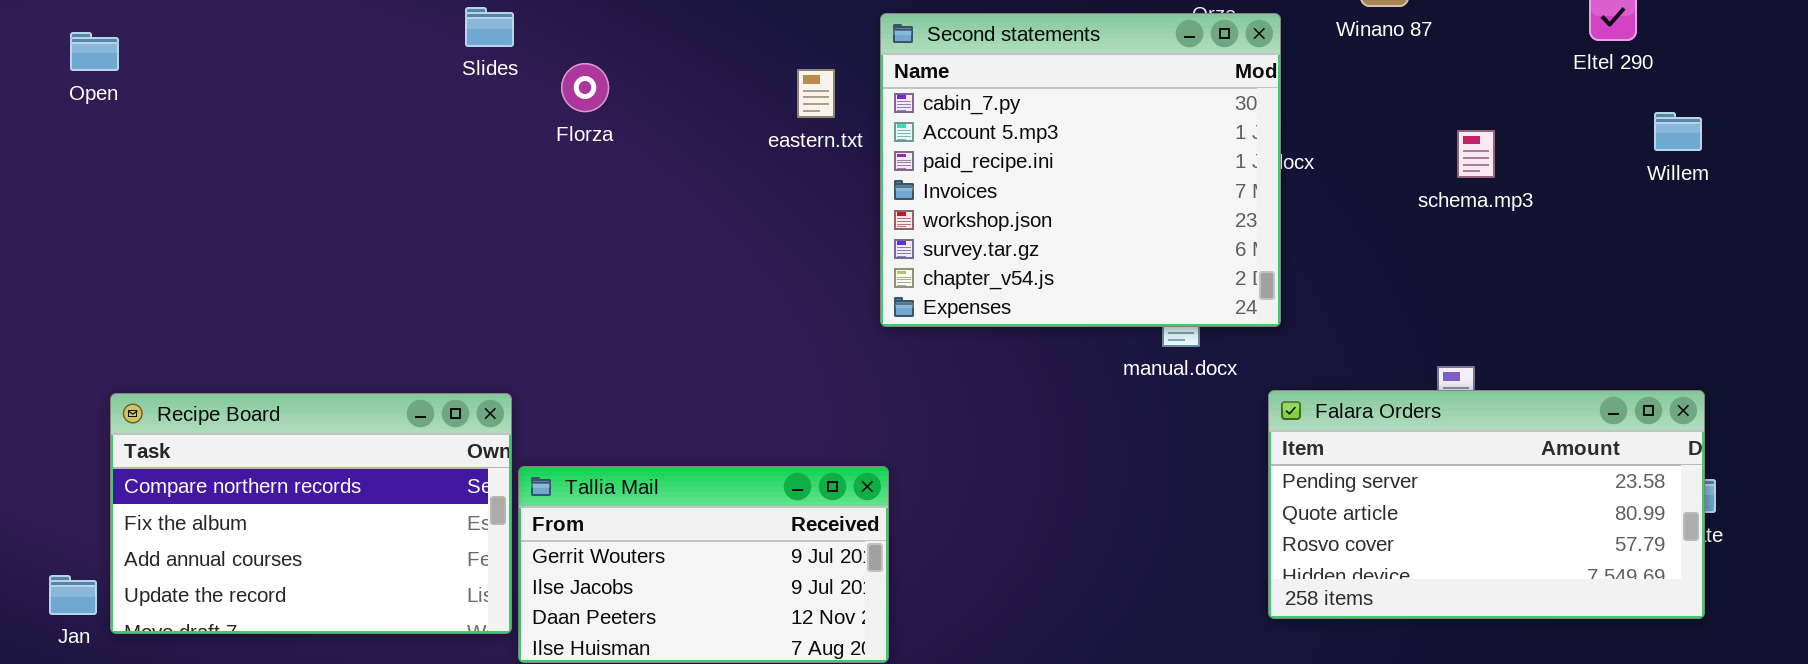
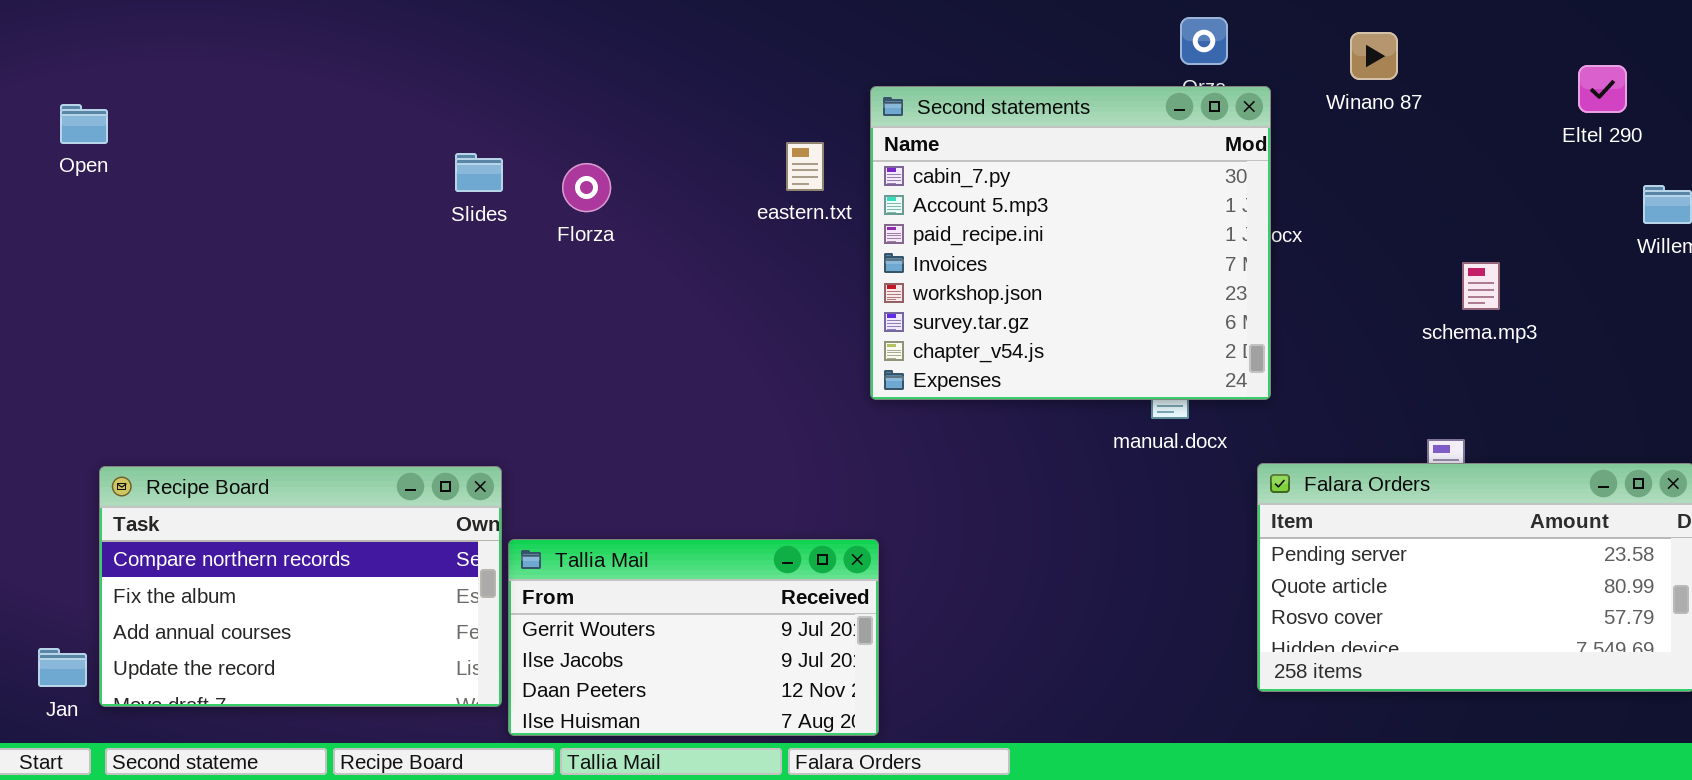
Slides: [465,7,514,47] -> [455,153,503,192], moved
Florza: [561,63,609,112] -> [562,163,611,212], moved
schema.mp3: [1457,130,1495,178] -> [1462,262,1500,310], moved

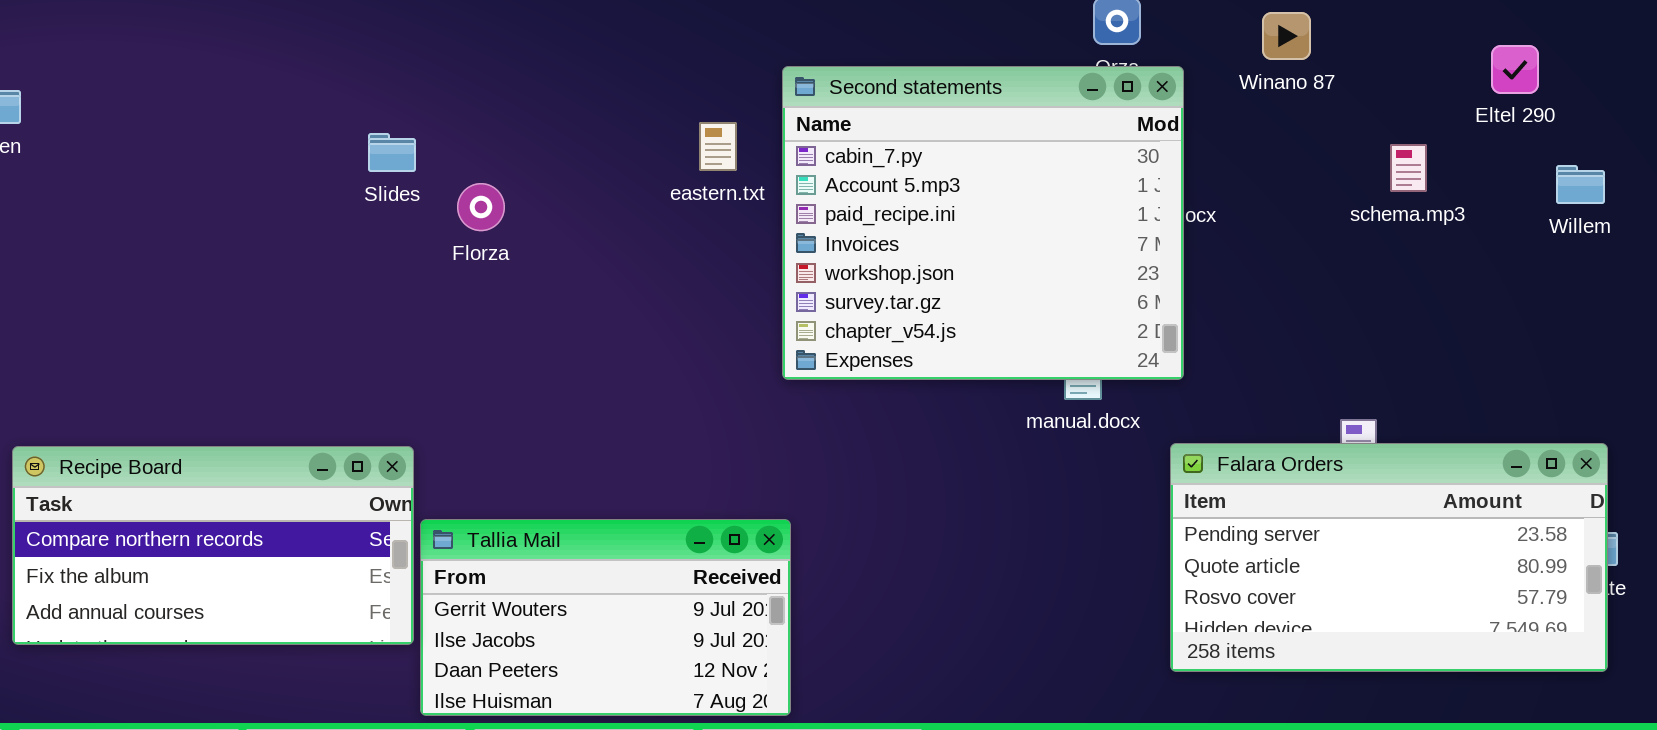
Florza: [562,163,611,212] -> [457,183,505,231], moved
schema.mp3: [1462,262,1500,310] -> [1390,144,1427,192], moved
Recipe Board: [99,466,502,707] -> [12,446,414,645], resized

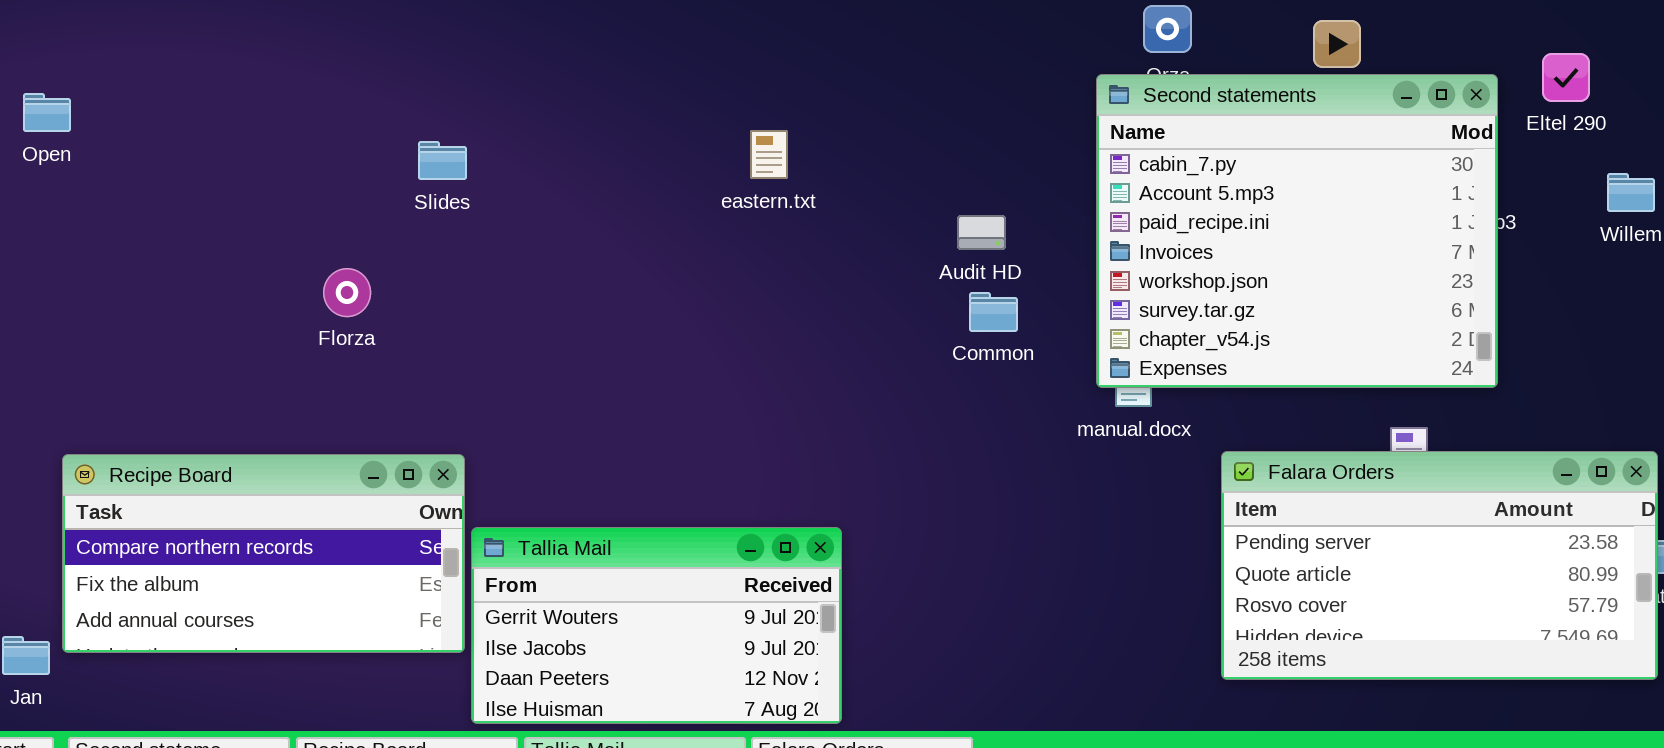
Second statements: [782,66,1184,380] -> [1096,74,1498,388], moved
Florza: [457,183,505,231] -> [323,268,371,317], moved

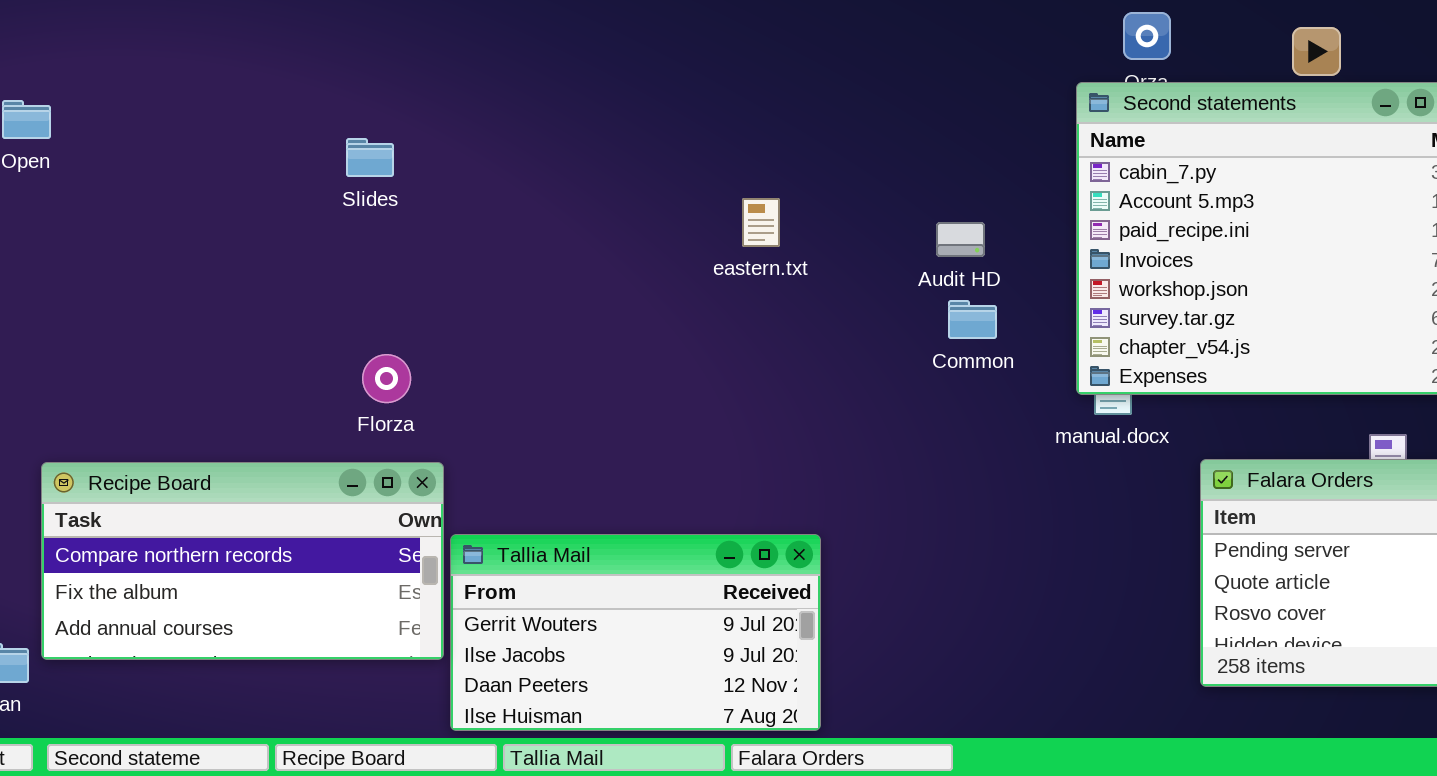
eastern.txt: [750,130,788,179] -> [742,198,780,247], moved
Slides: [418,141,467,180] -> [346,138,394,177], moved
Florza: [323,268,371,317] -> [362,354,411,403], moved

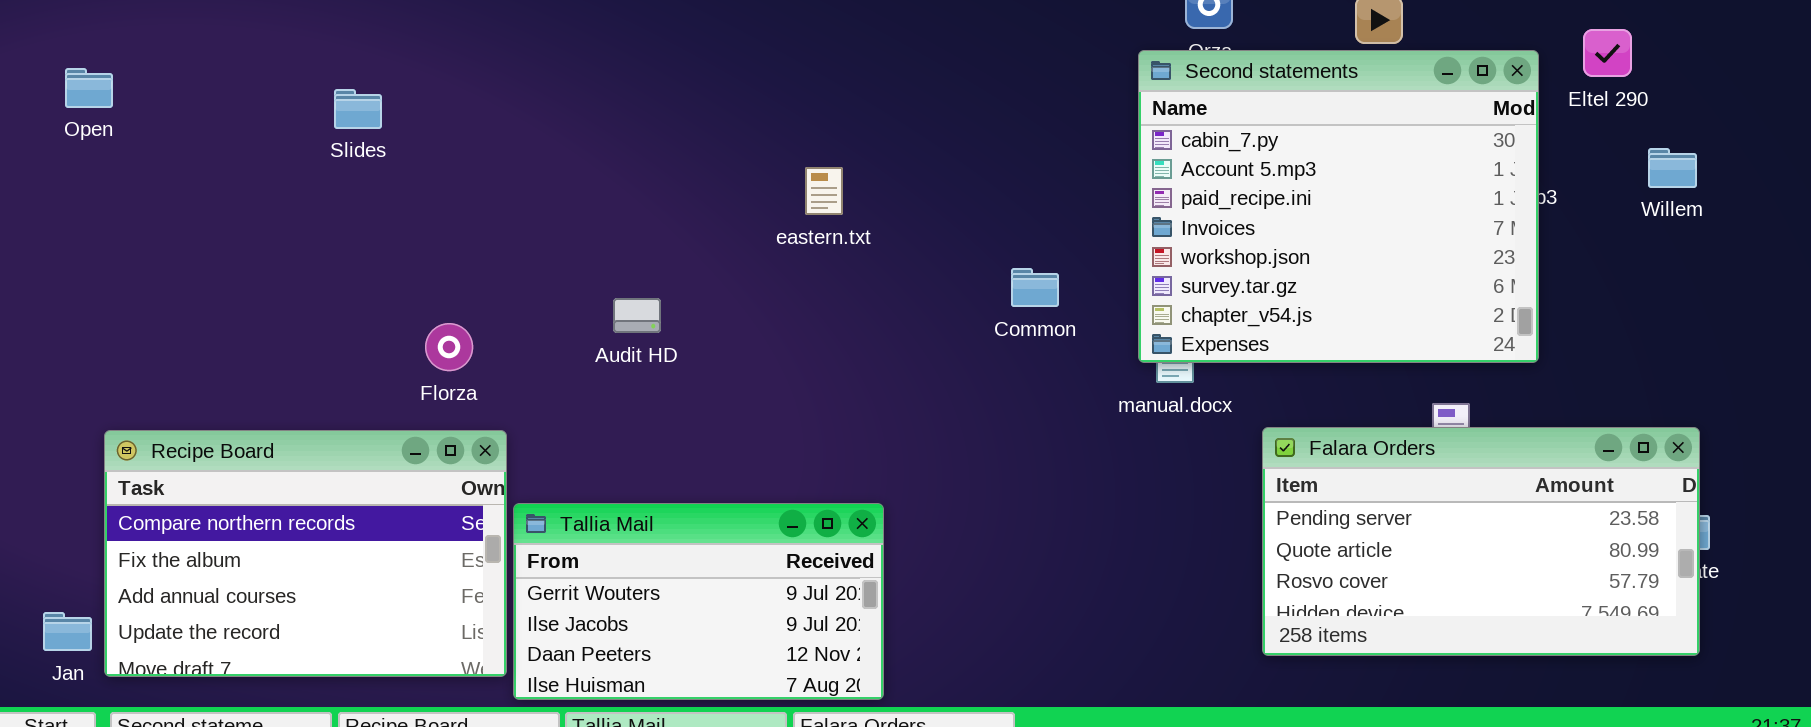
Slides: [346,138,394,177] -> [334,89,382,129], moved
Audit HD: [936,222,985,257] -> [613,298,661,333], moved
Recipe Board: [41,462,444,660] -> [104,430,507,677], resized

